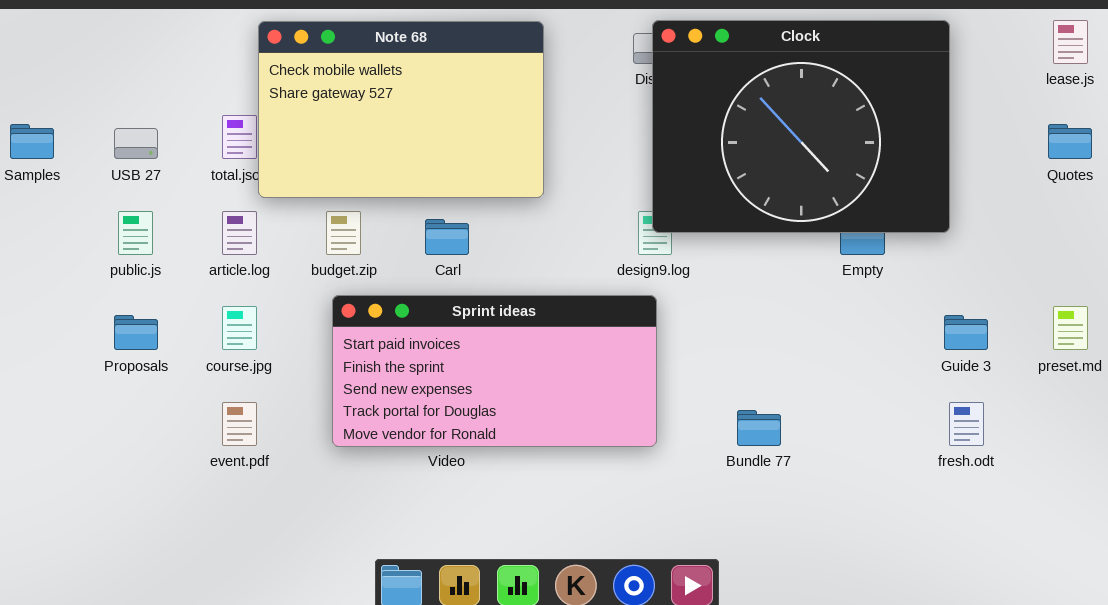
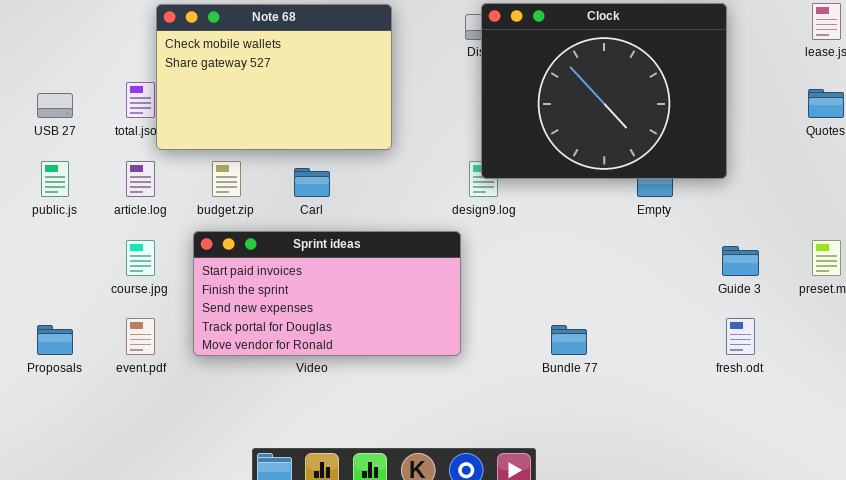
Sprint ideas: [332,295,657,447] -> [193,231,461,356], moved
Proposals: [114,315,158,350] -> [37,325,73,355], moved

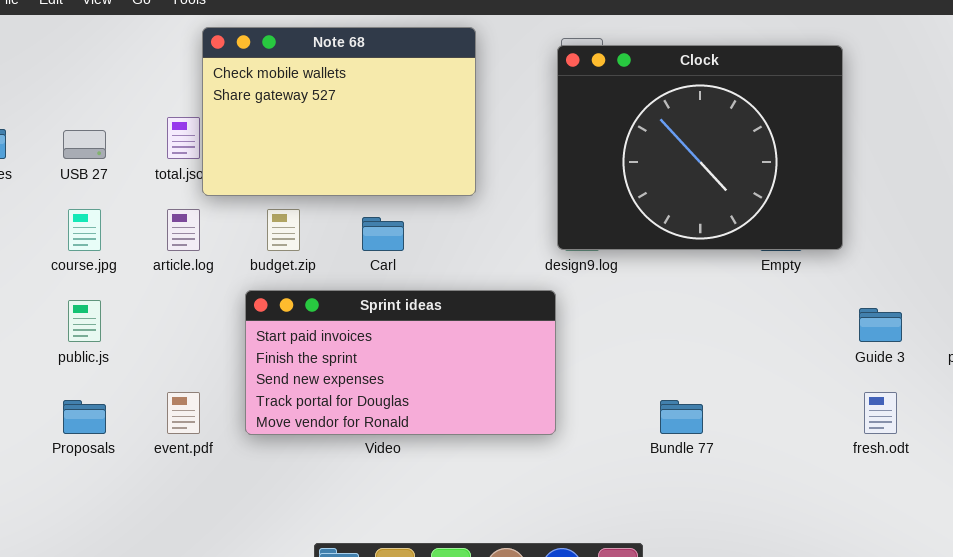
Clock: [481,3,727,179] -> [557,45,843,250], moved
public.js: [41,161,69,197] -> [68,300,101,342], moved
course.jpg: [126,240,155,276] -> [68,209,101,251], moved

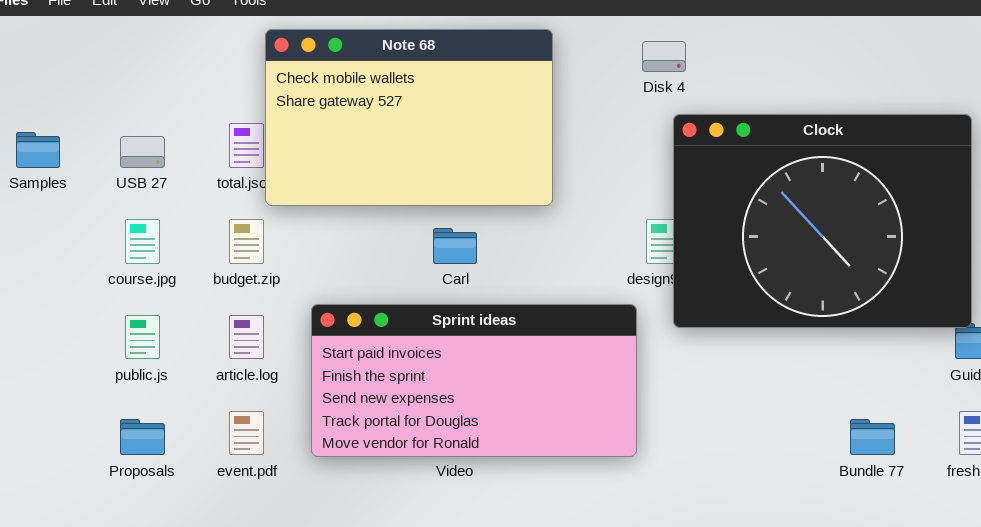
Clock: [557,45,843,250] -> [673,114,972,328], moved
article.log: [167,209,200,251] -> [229,315,264,359], moved
budget.zip: [267,209,300,251] -> [229,219,264,264], moved
Bundle 77: [660,400,703,434] -> [850,419,895,455], moved

